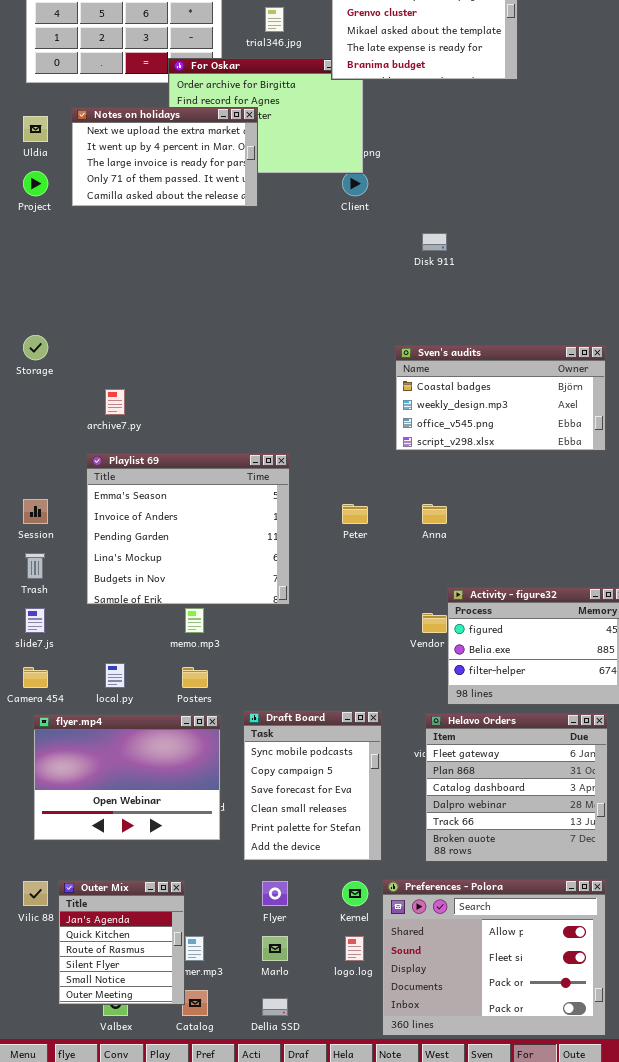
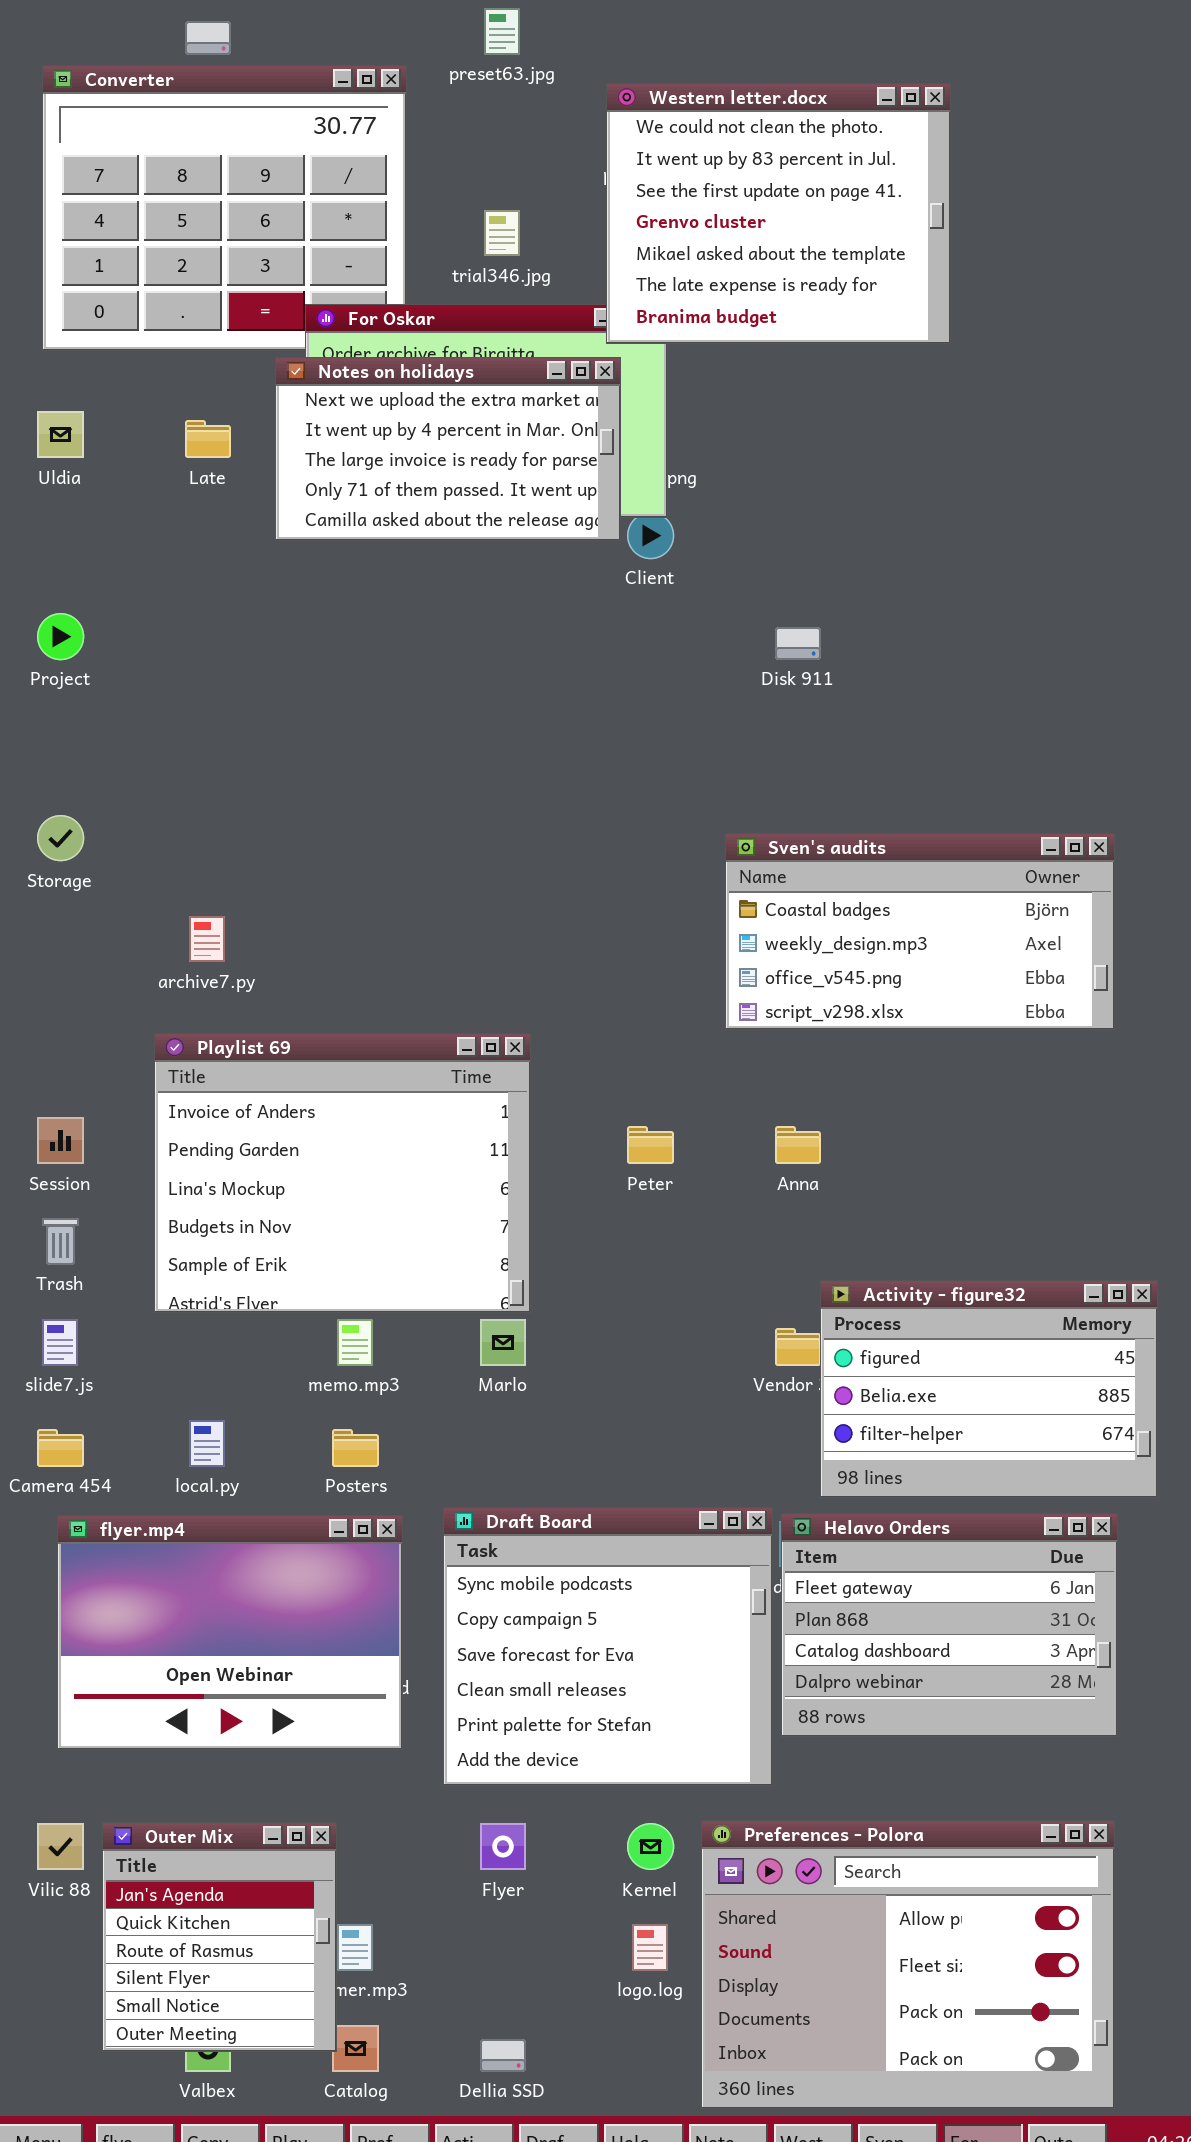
Notes on holidays: [71,107,258,207] -> [275,357,621,541], moved
Project: [23,171,48,196] -> [37,613,84,660], moved
Playlist 69: [86,453,290,605] -> [154,1033,531,1313], scrolled down 1 row
Draft Board: [243,710,382,861] -> [443,1507,773,1786], resized
Helavo Orders: [425,713,608,862] -> [781,1513,1118,1737], resized
Marlo: [262,936,288,961] -> [480,1319,526,1366], moved

